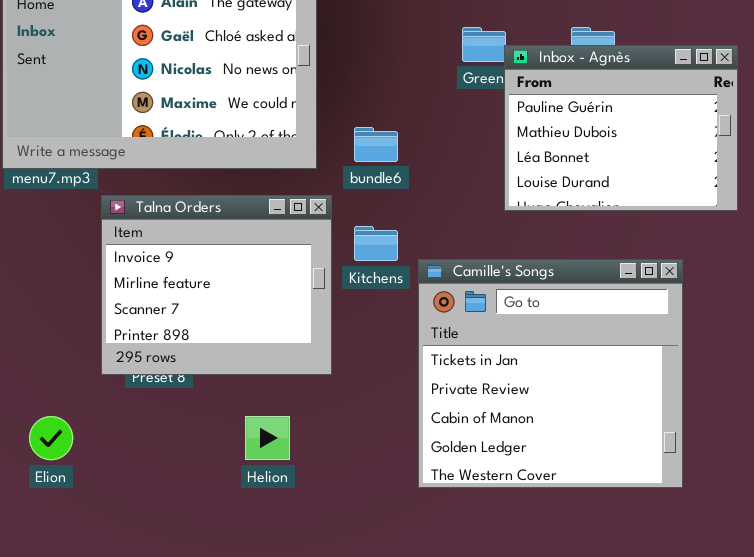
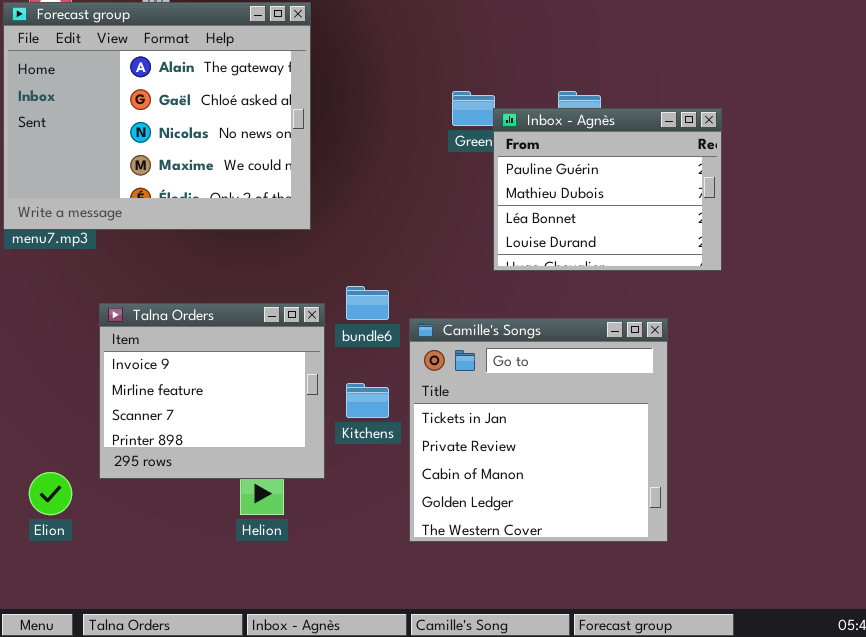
bundle6: [354,127,398,162] -> [346,286,389,320], moved
Talna Orders: [101,195,332,375] -> [99,303,325,479], moved
Kitchens: [354,226,398,261] -> [346,383,389,418], moved

